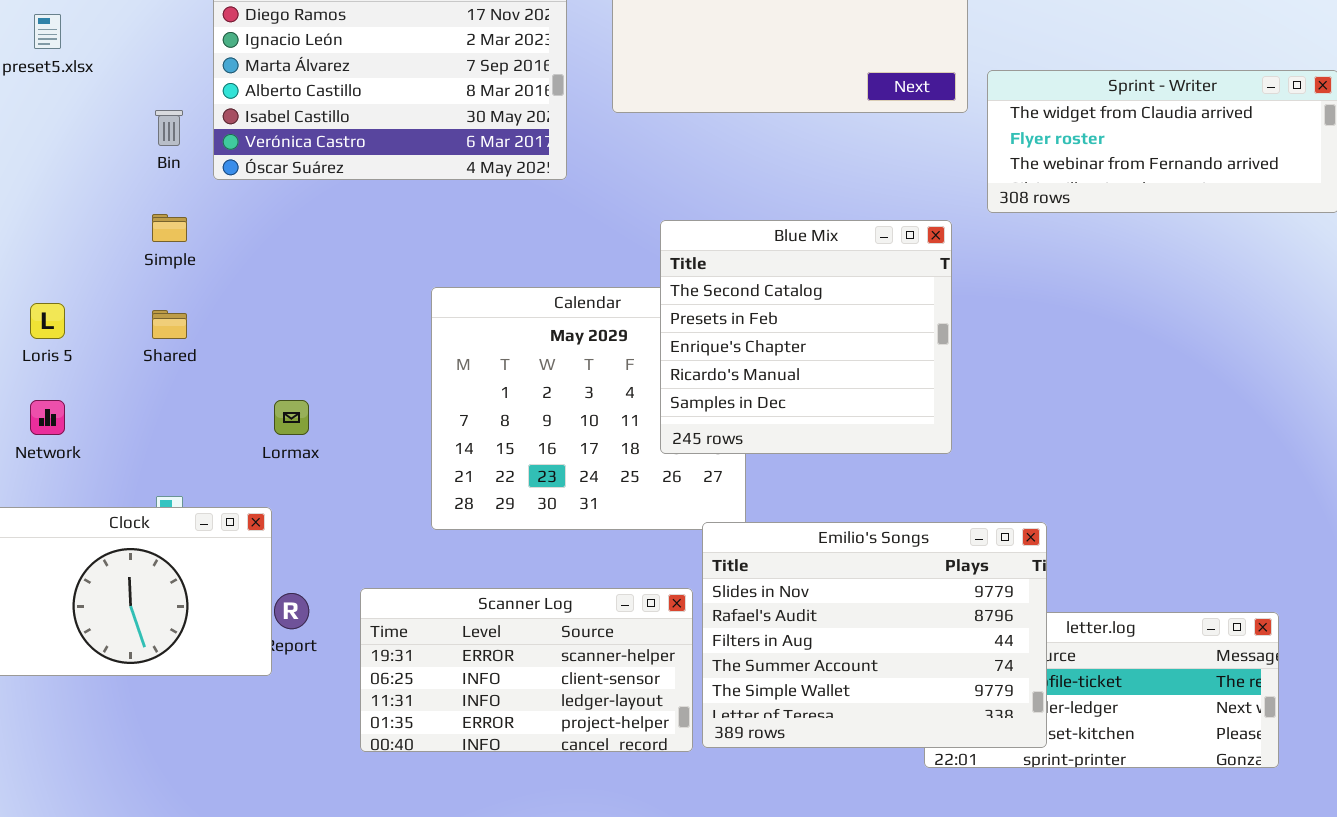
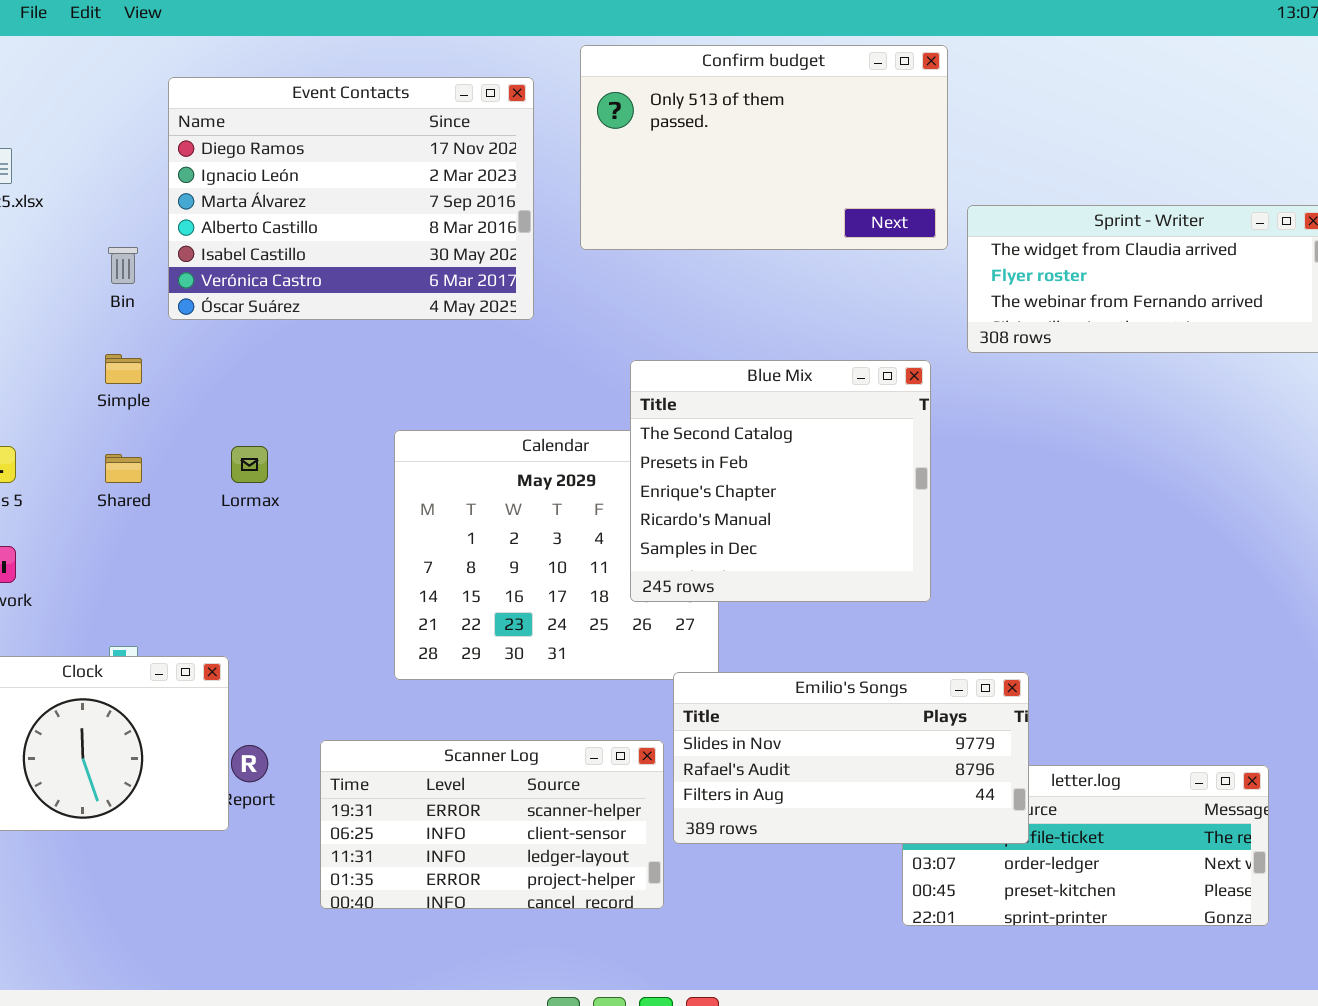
Lormax: [274,400,309,435] -> [231,446,268,483], moved
Emilio's Songs: [702,522,1047,748] -> [673,672,1029,844], resized

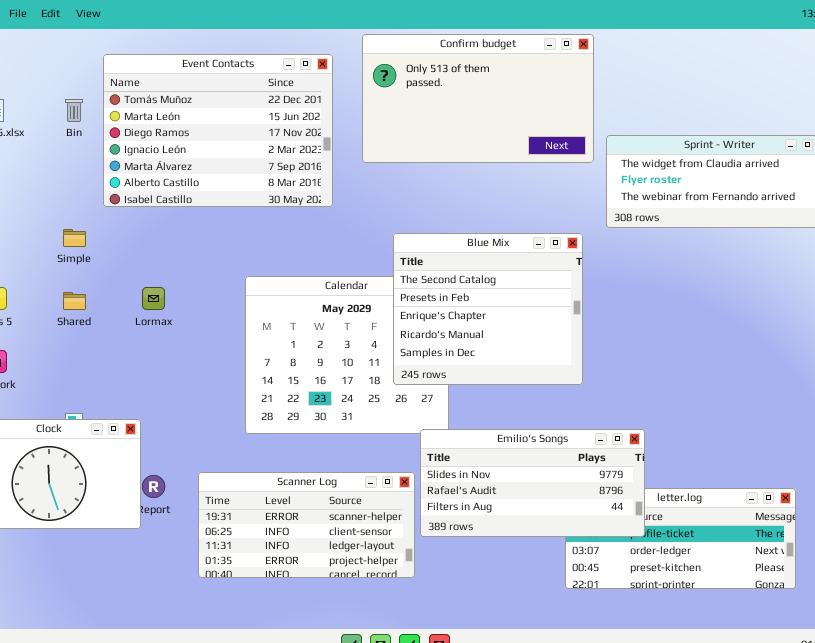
Event Contacts: [168,77,534,320] -> [103,54,333,207], scrolled up 2 rows
Bin: [108,247,138,284] -> [65,99,83,122], moved

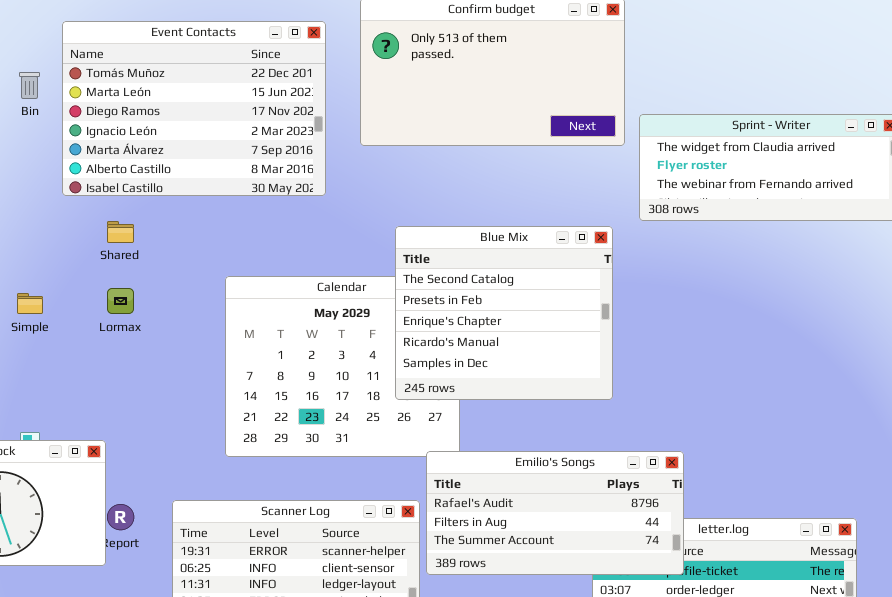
Simple: [63,229,86,247] -> [17,293,43,314], moved
Shared: [63,292,86,310] -> [107,221,134,243], moved
Emilio's Songs: [420,429,645,537] -> [426,451,684,575], scrolled down 1 row

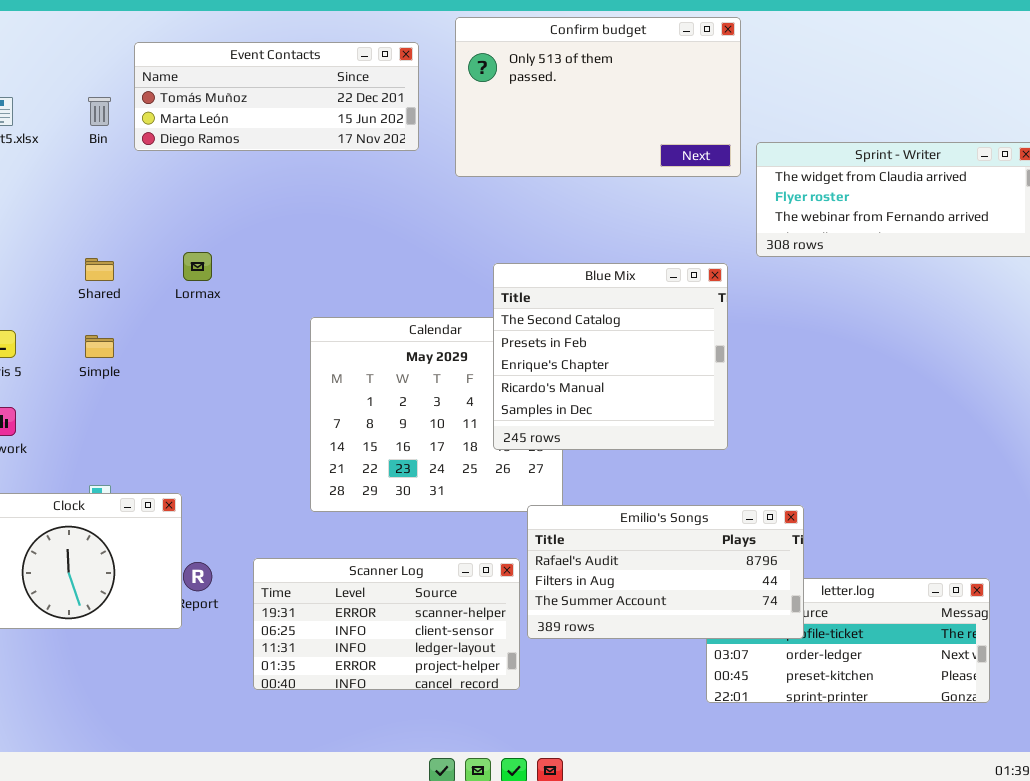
Event Contacts: [62,21,326,196] -> [134,42,419,151], resized
Shared: [107,221,134,243] -> [85,258,114,281], moved
Lormax: [107,288,134,314] -> [183,252,212,281], moved

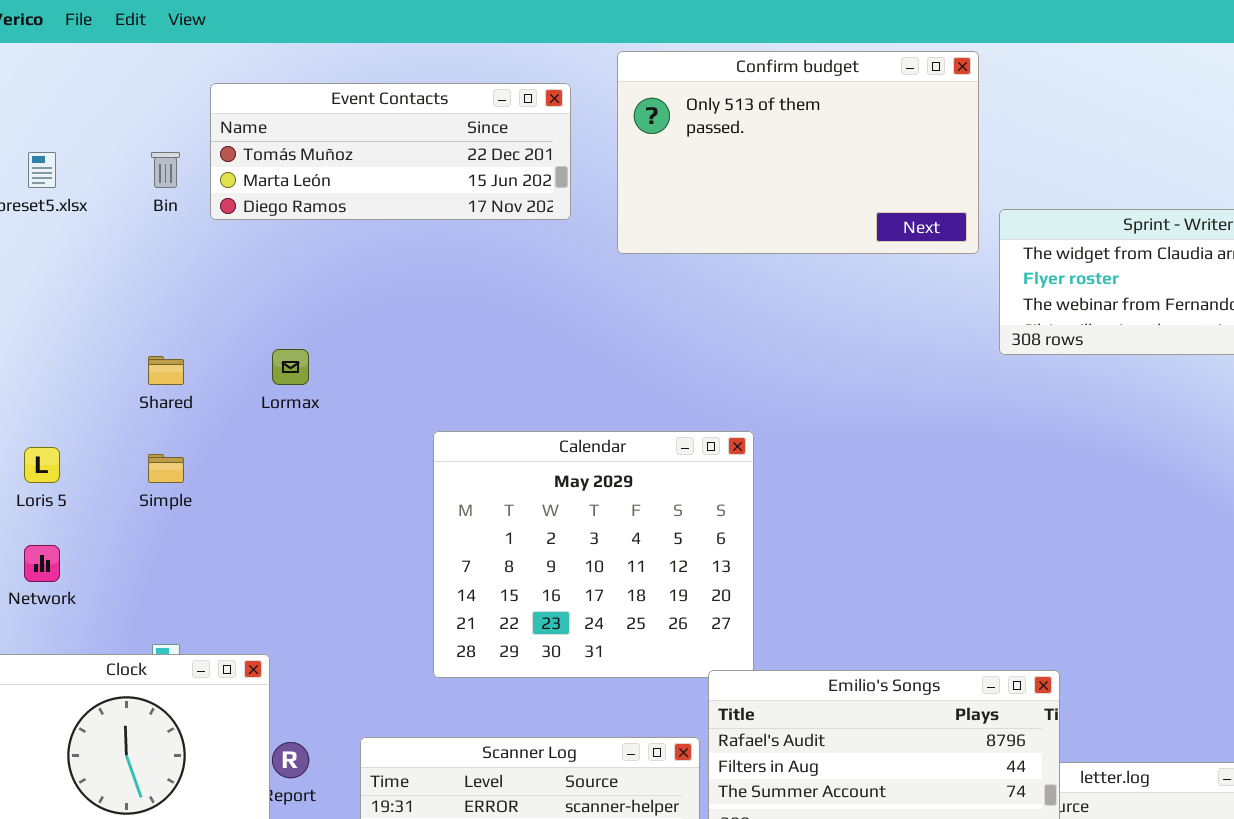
Blue Mix: [493,263,728,450] -> none, closed

